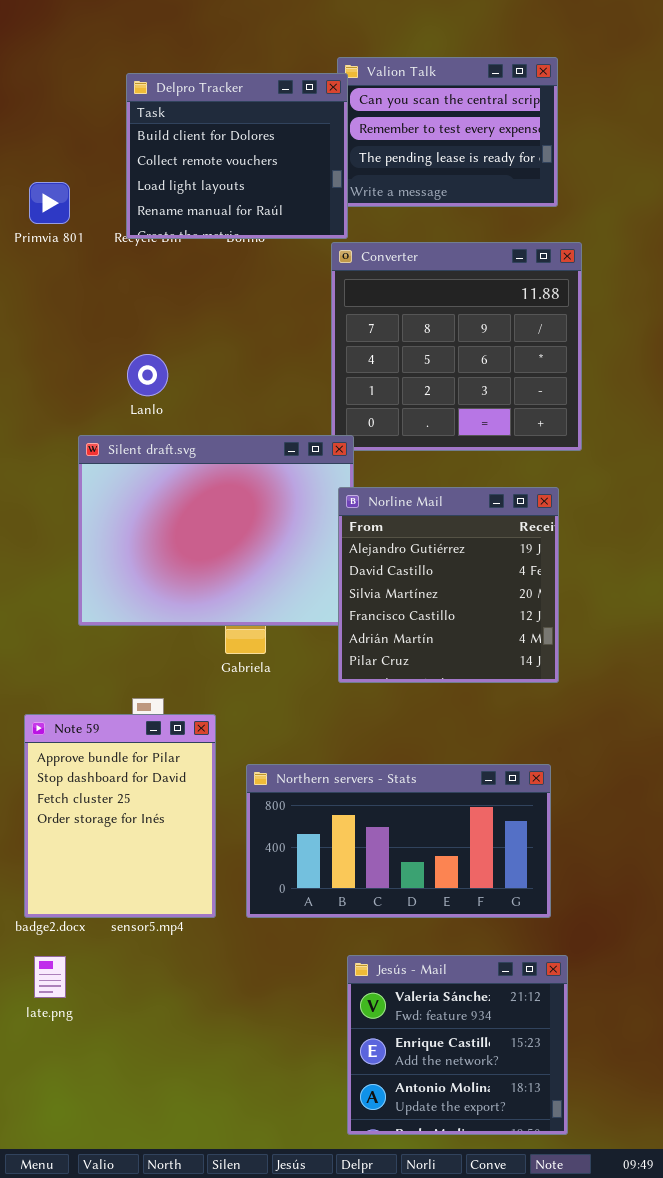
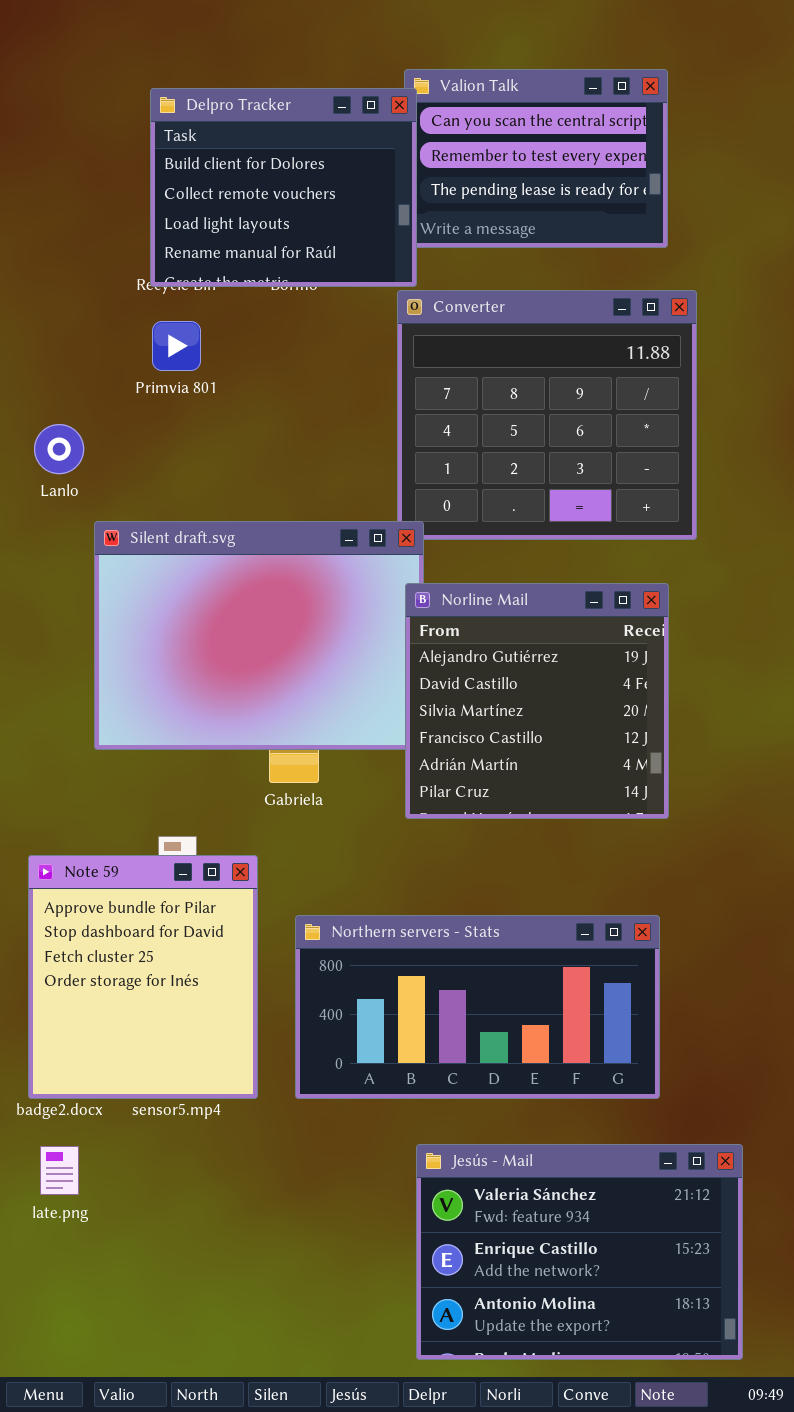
Primvia 801: [29,182,70,224] -> [152,321,201,371], moved
Lanlo: [127,354,168,396] -> [34,424,84,474], moved
Jesús - Mail: [347,955,568,1135] -> [416,1144,743,1360], resized

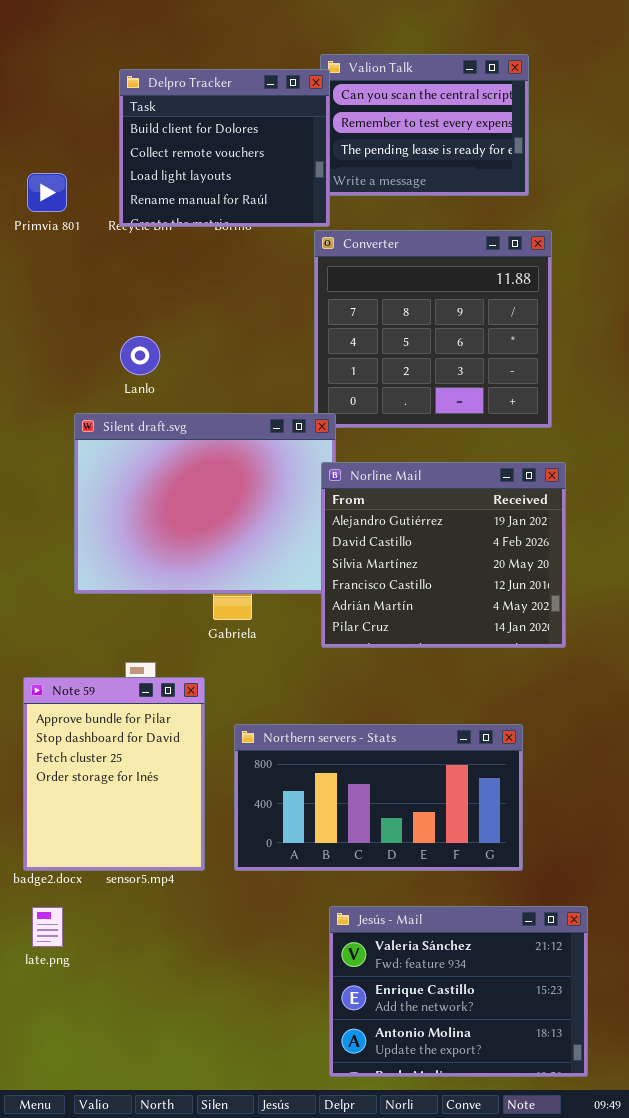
Primvia 801: [152,321,201,371] -> [27,173,67,212], moved
Lanlo: [34,424,84,474] -> [120,336,160,375], moved
Norline Mail: [405,583,669,819] -> [321,462,566,648], resized

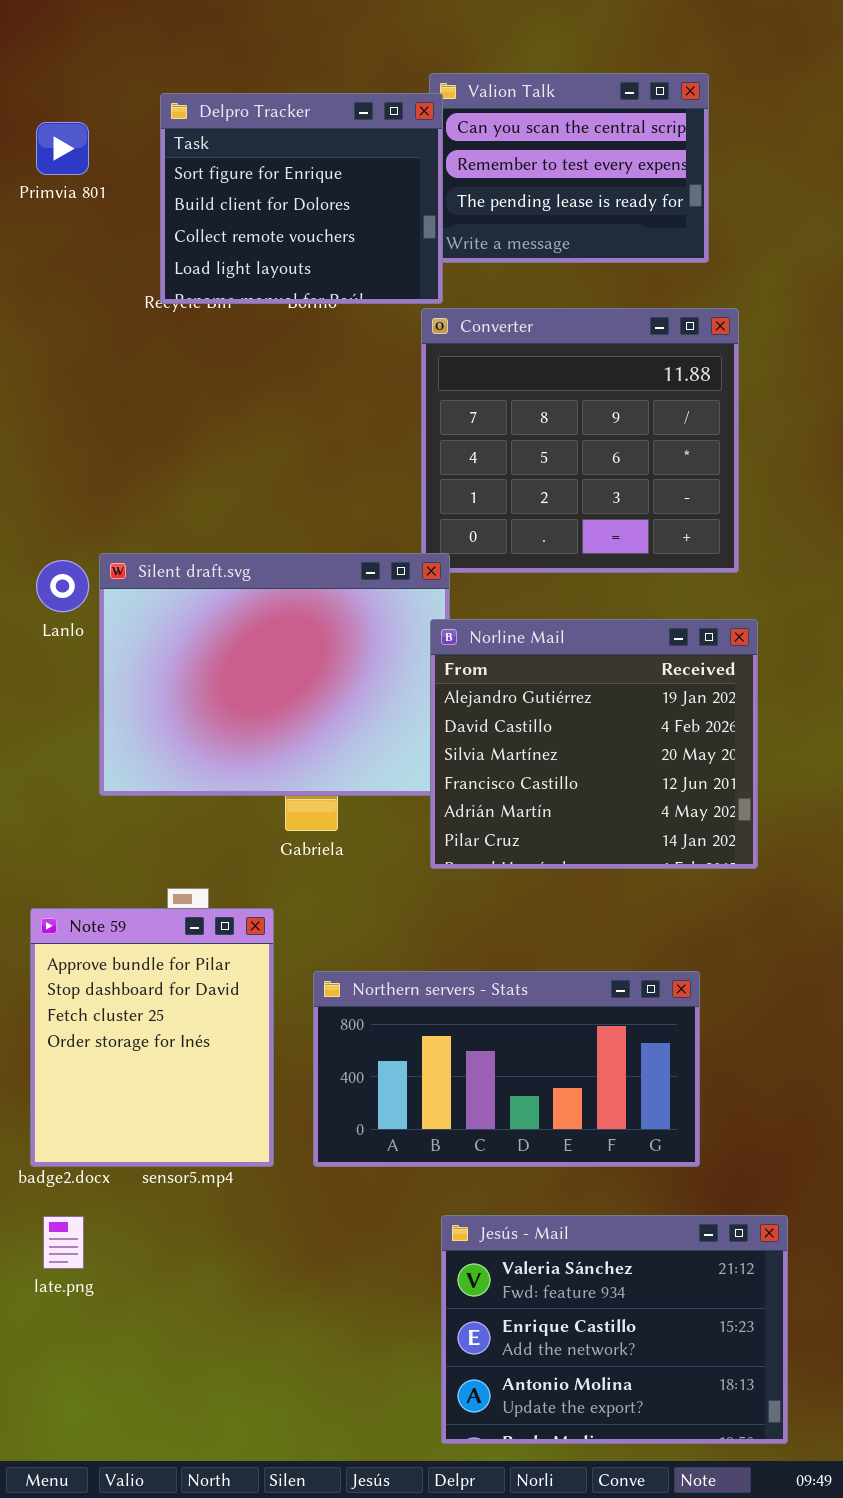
Delpro Tracker: [119,69,330,227] -> [160,93,443,304], scrolled up 1 row
Primvia 801: [27,173,67,212] -> [36,122,89,175], moved
Lanlo: [120,336,160,375] -> [36,560,89,612], moved

